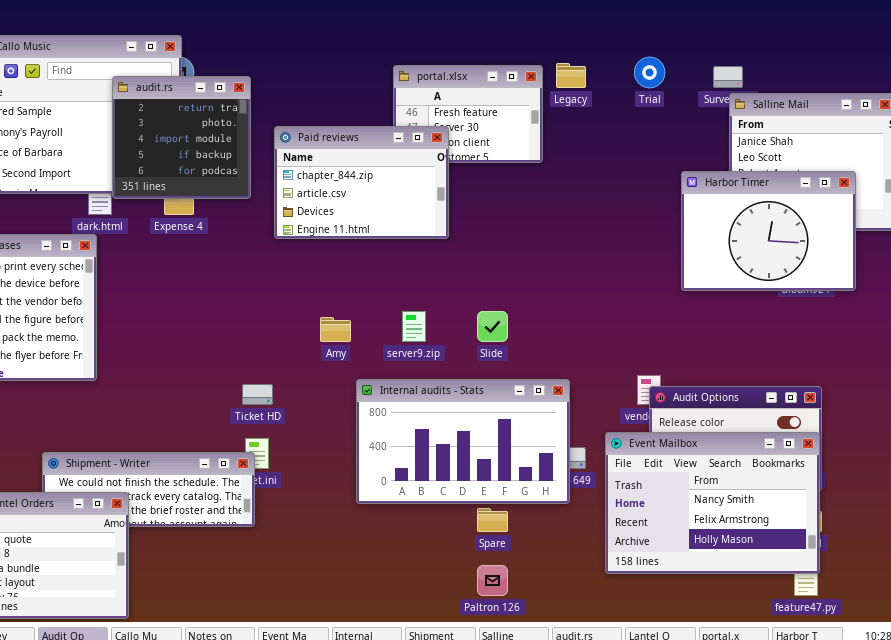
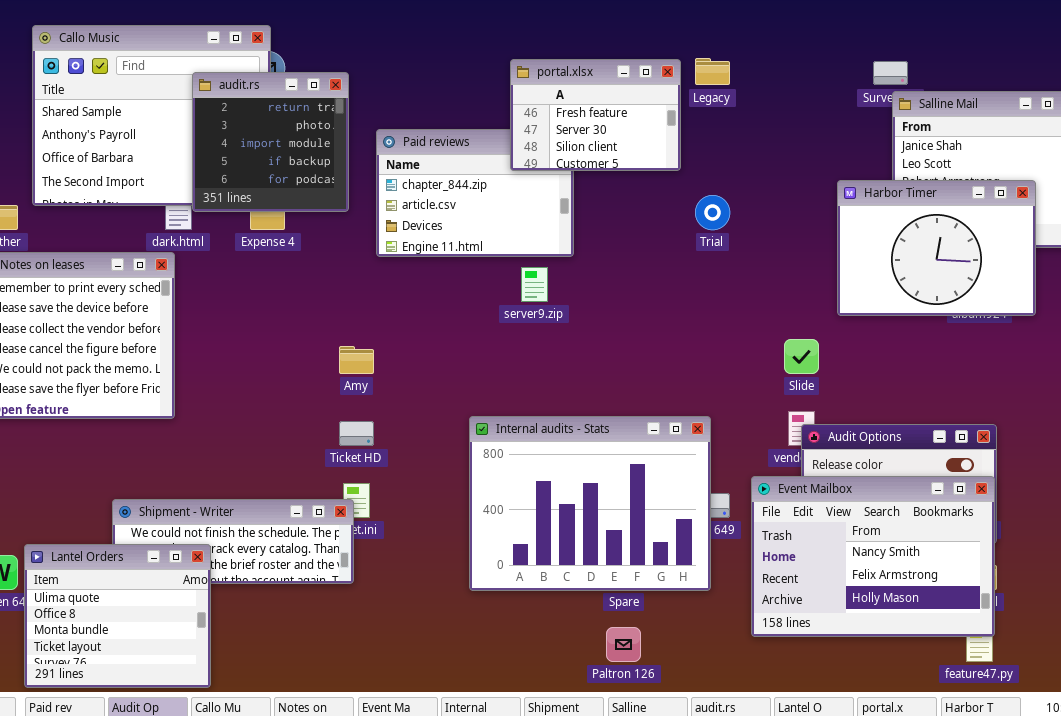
Trial: [634,57,665,88] -> [695,195,730,230], moved
portal.xlsx: [393,65,543,163] -> [510,59,681,171], raised
server9.zip: [402,311,426,342] -> [521,267,548,302], moved
Slide: [477,311,508,342] -> [784,339,819,374], moved
Amy: [320,317,351,342] -> [339,346,374,374], moved
Internal audits - Stats: [356,379,570,504] -> [469,416,711,591], resized

